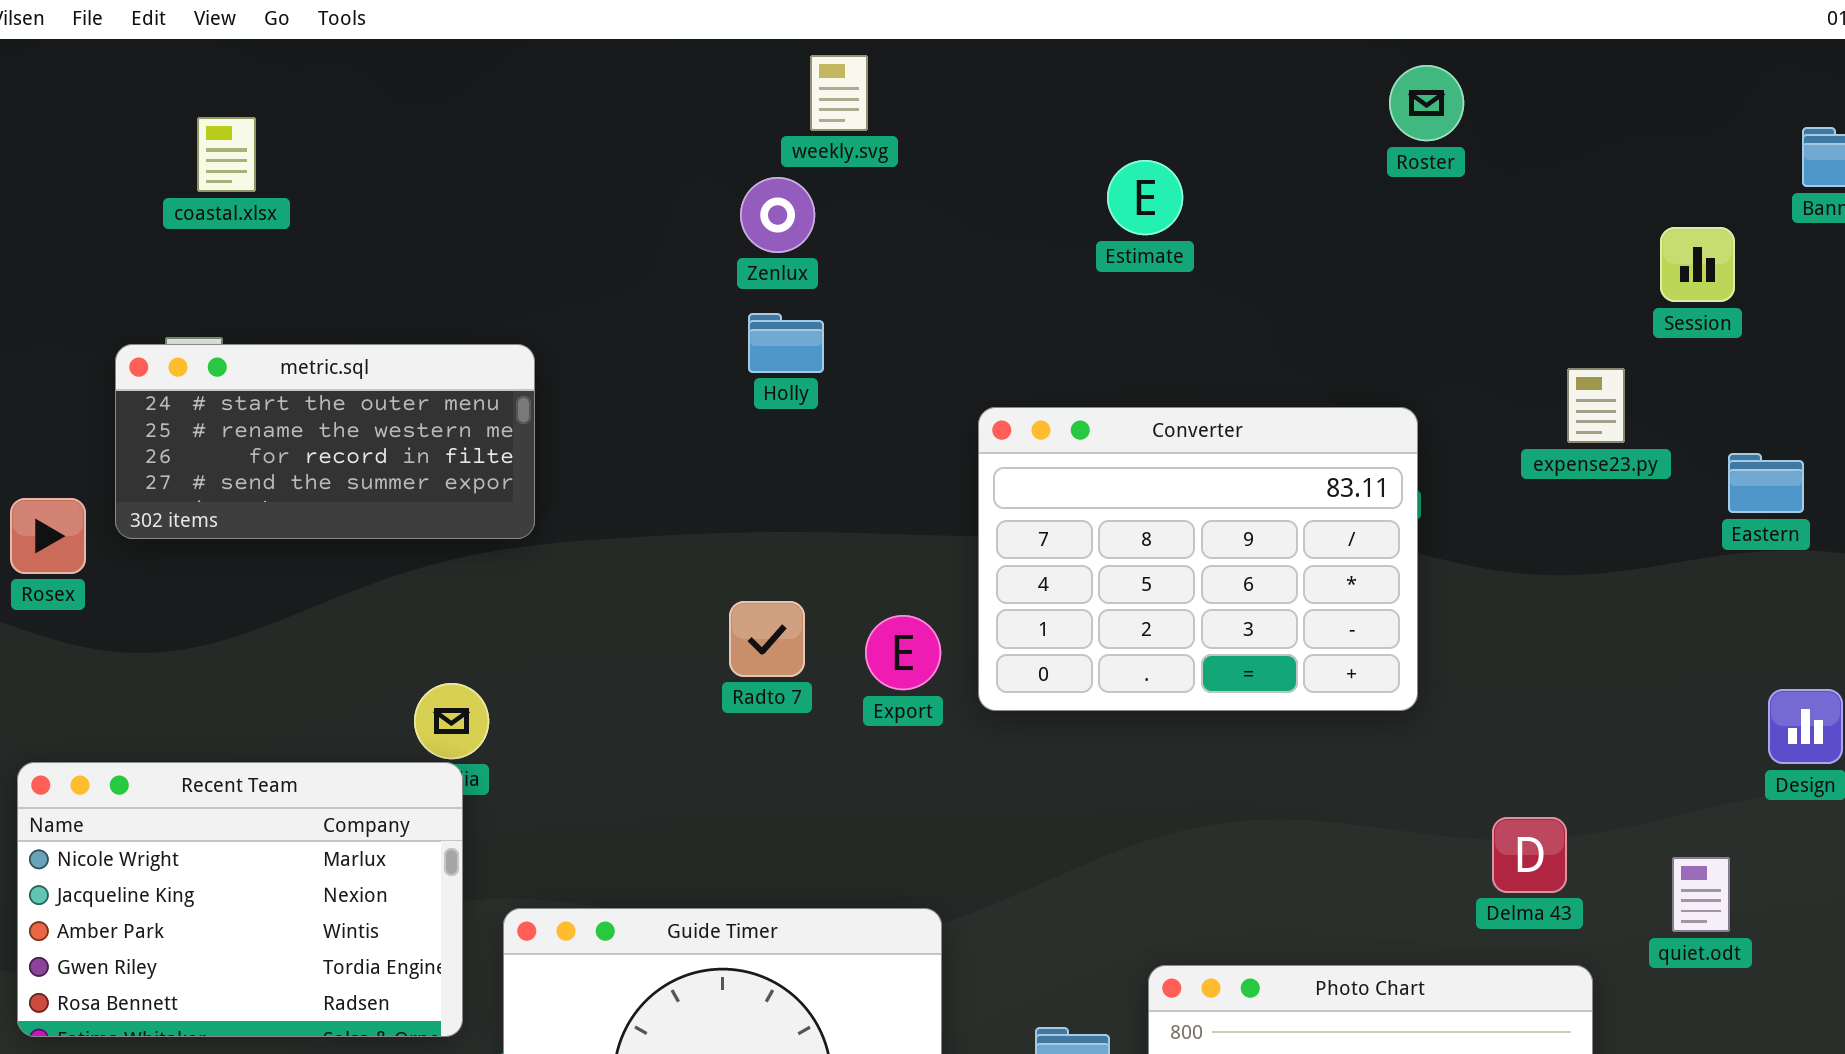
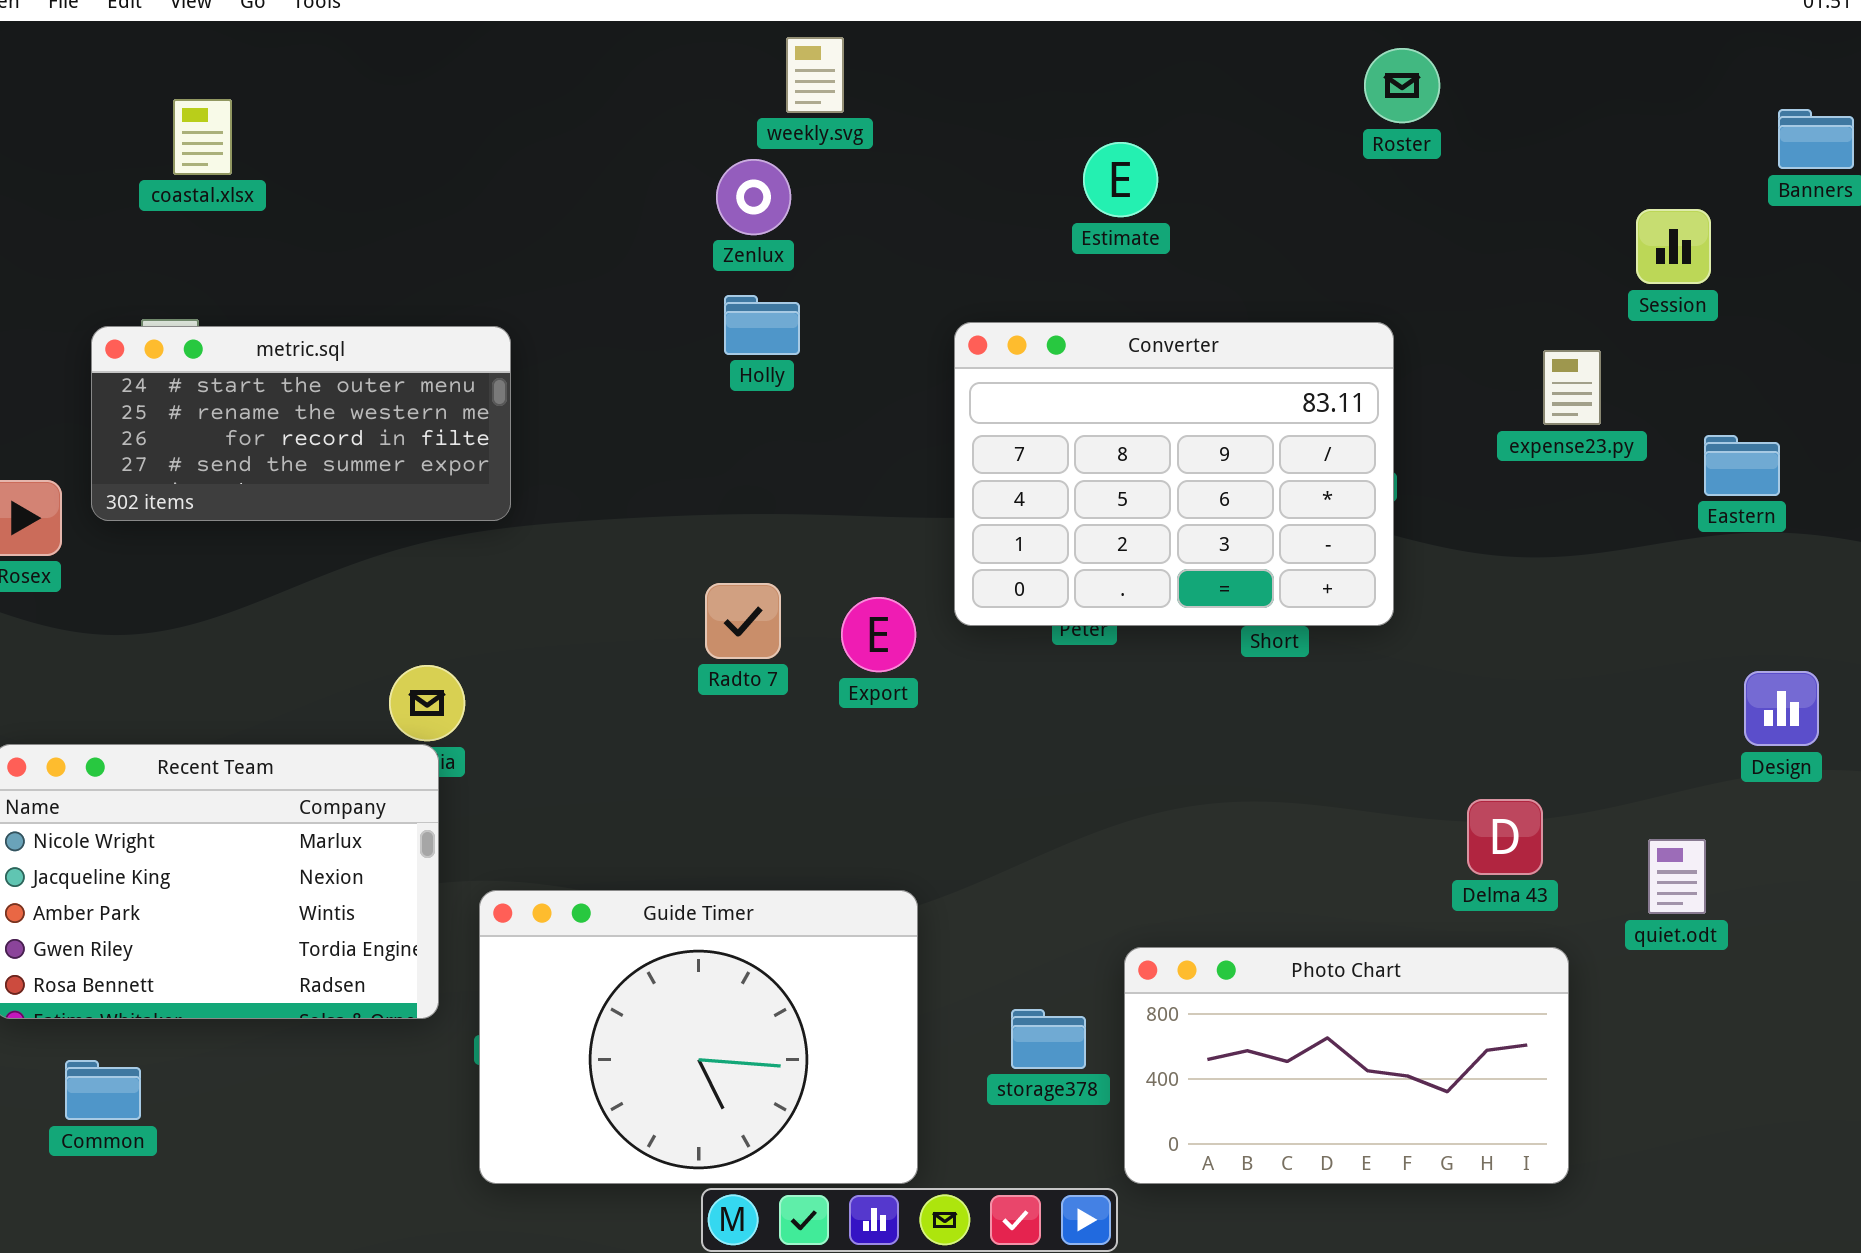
Converter: [978,407,1418,711] -> [954,322,1394,626], moved

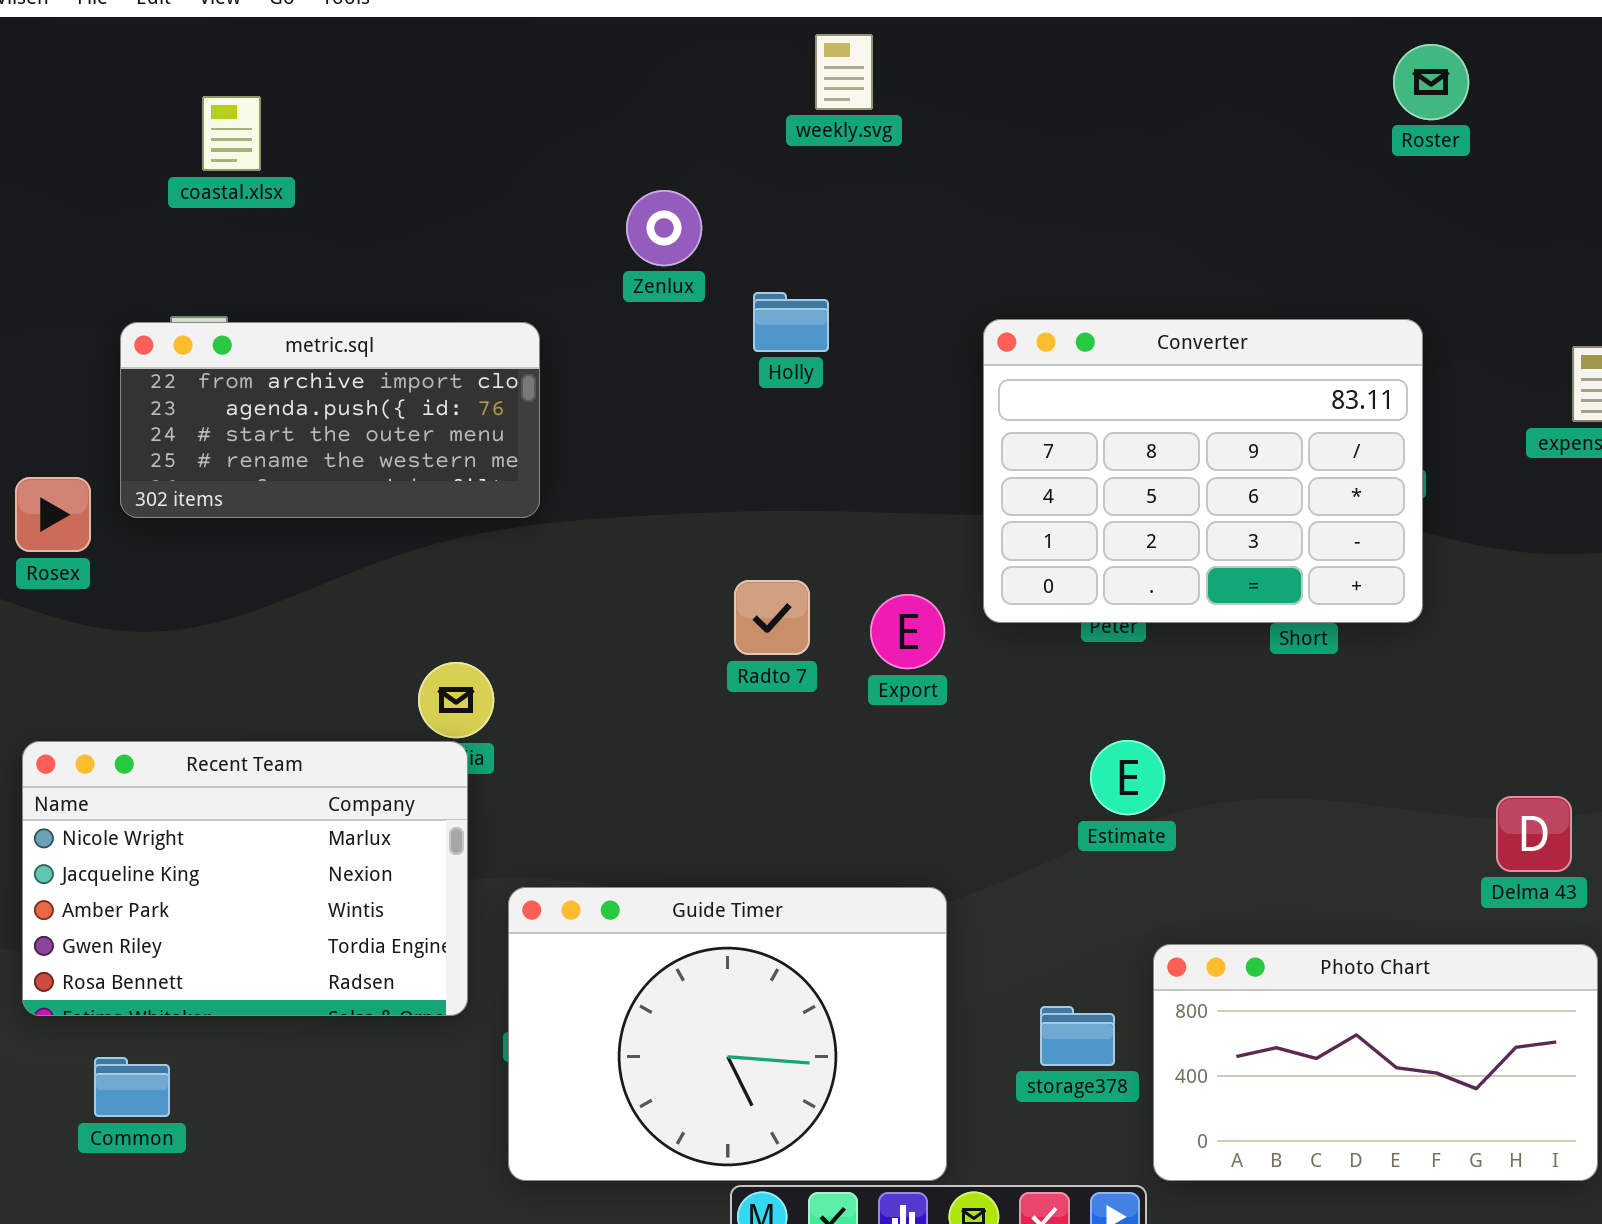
Estimate: [1083,142,1158,217] -> [1090,740,1165,815], moved
Zenlux: [716,159,791,235] -> [626,190,702,266], moved
metric.sql: [91,326,511,521] -> [120,322,540,518], scrolled up 2 rows

